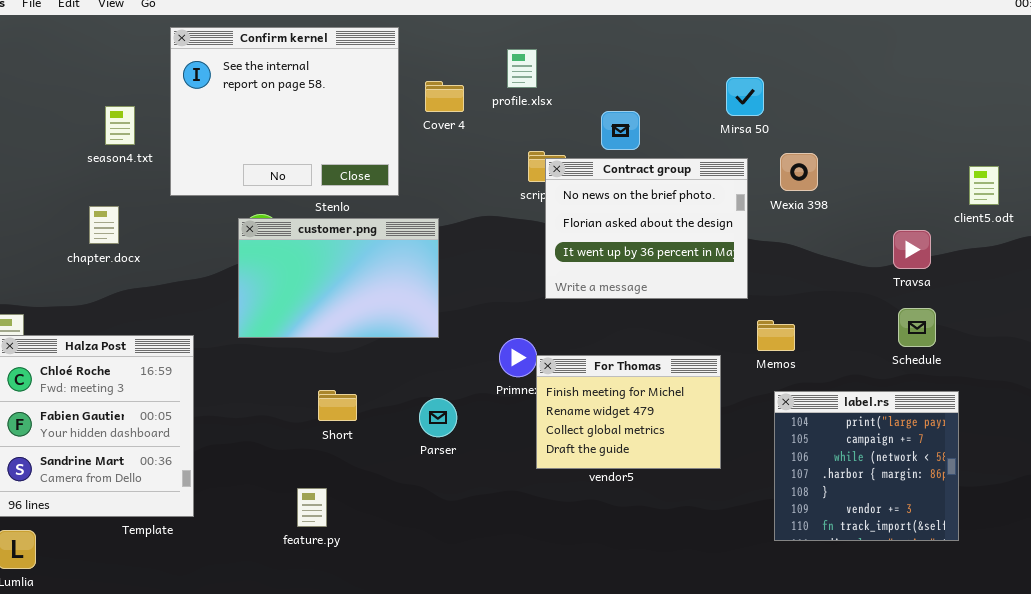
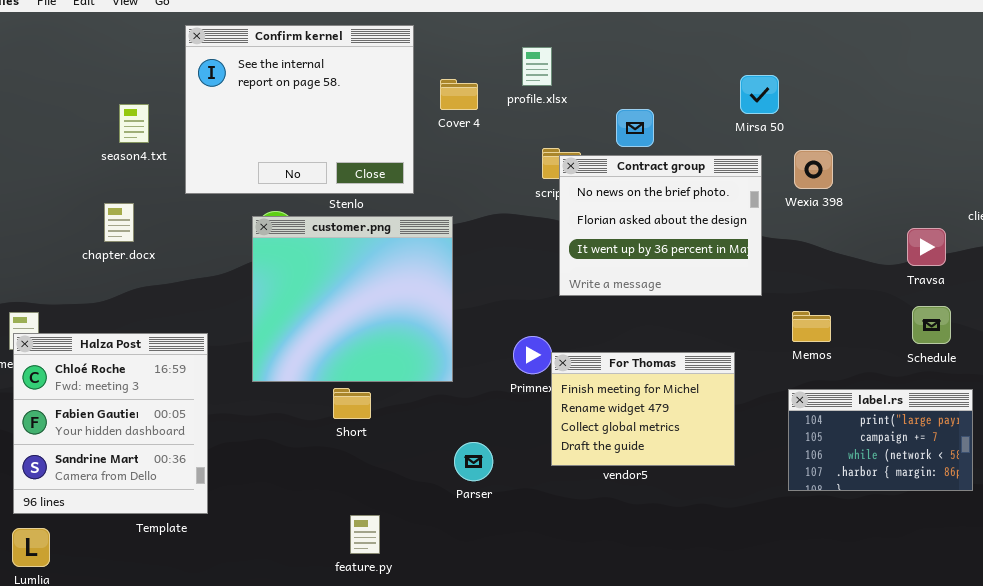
customer.png: [238,218,439,338] -> [252,216,453,382], resized
Memos: [757,320,795,351] -> [792,311,831,342], moved
label.rs: [774,391,959,541] -> [788,389,973,491], resized
Parser: [419,398,457,437] -> [454,442,493,481], moved
feature.py: [297,488,327,527] -> [350,515,380,554], moved

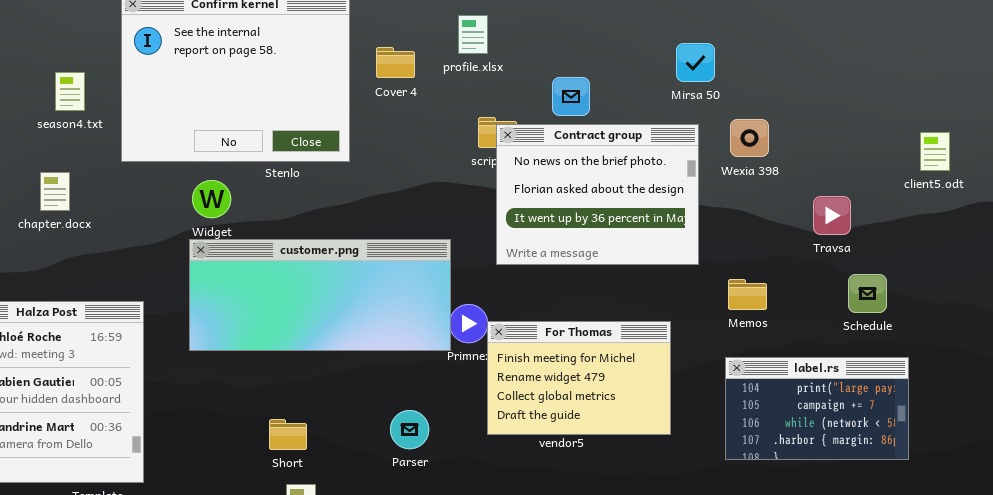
customer.png: [252,216,453,382] -> [189,239,451,351], resized
Travsa: [907,228,946,266] -> [813,196,851,235], moved
Short: [333,388,371,419] -> [269,419,307,450], moved

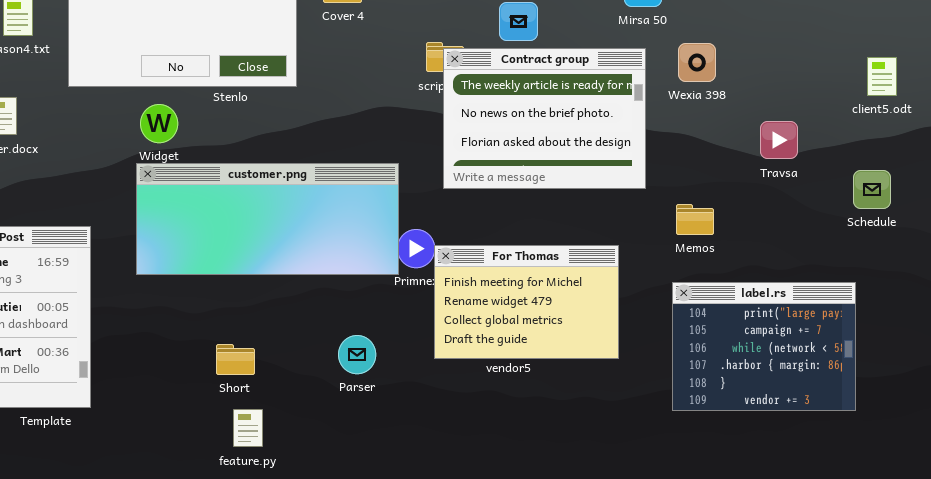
Contract group: [496,124,699,265] -> [443,48,646,189], scrolled up 1 row
Schedule: [848,274,887,313] -> [853,170,891,209], moved
label.rs: [725,357,909,460] -> [672,282,856,411], resized

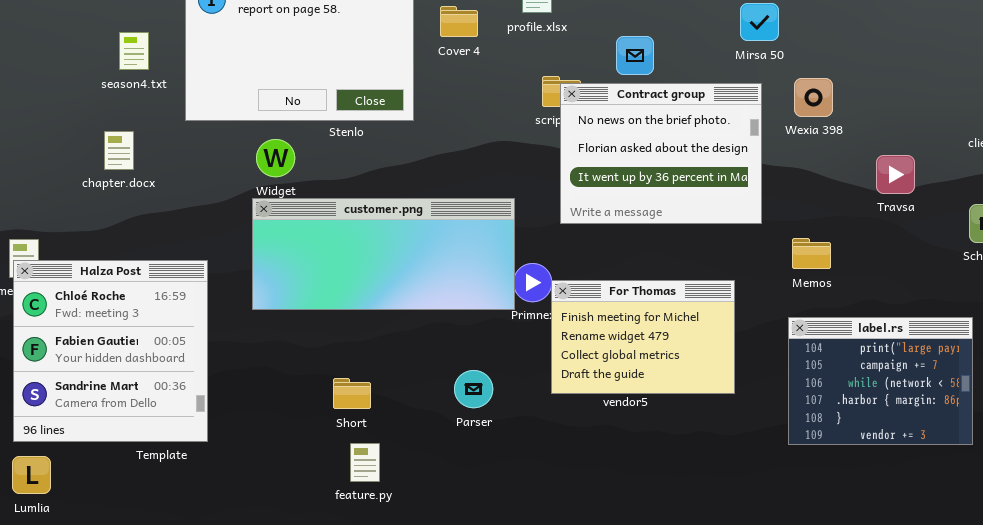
Contract group: [443,48,646,189] -> [560,83,762,224], scrolled down 1 row

